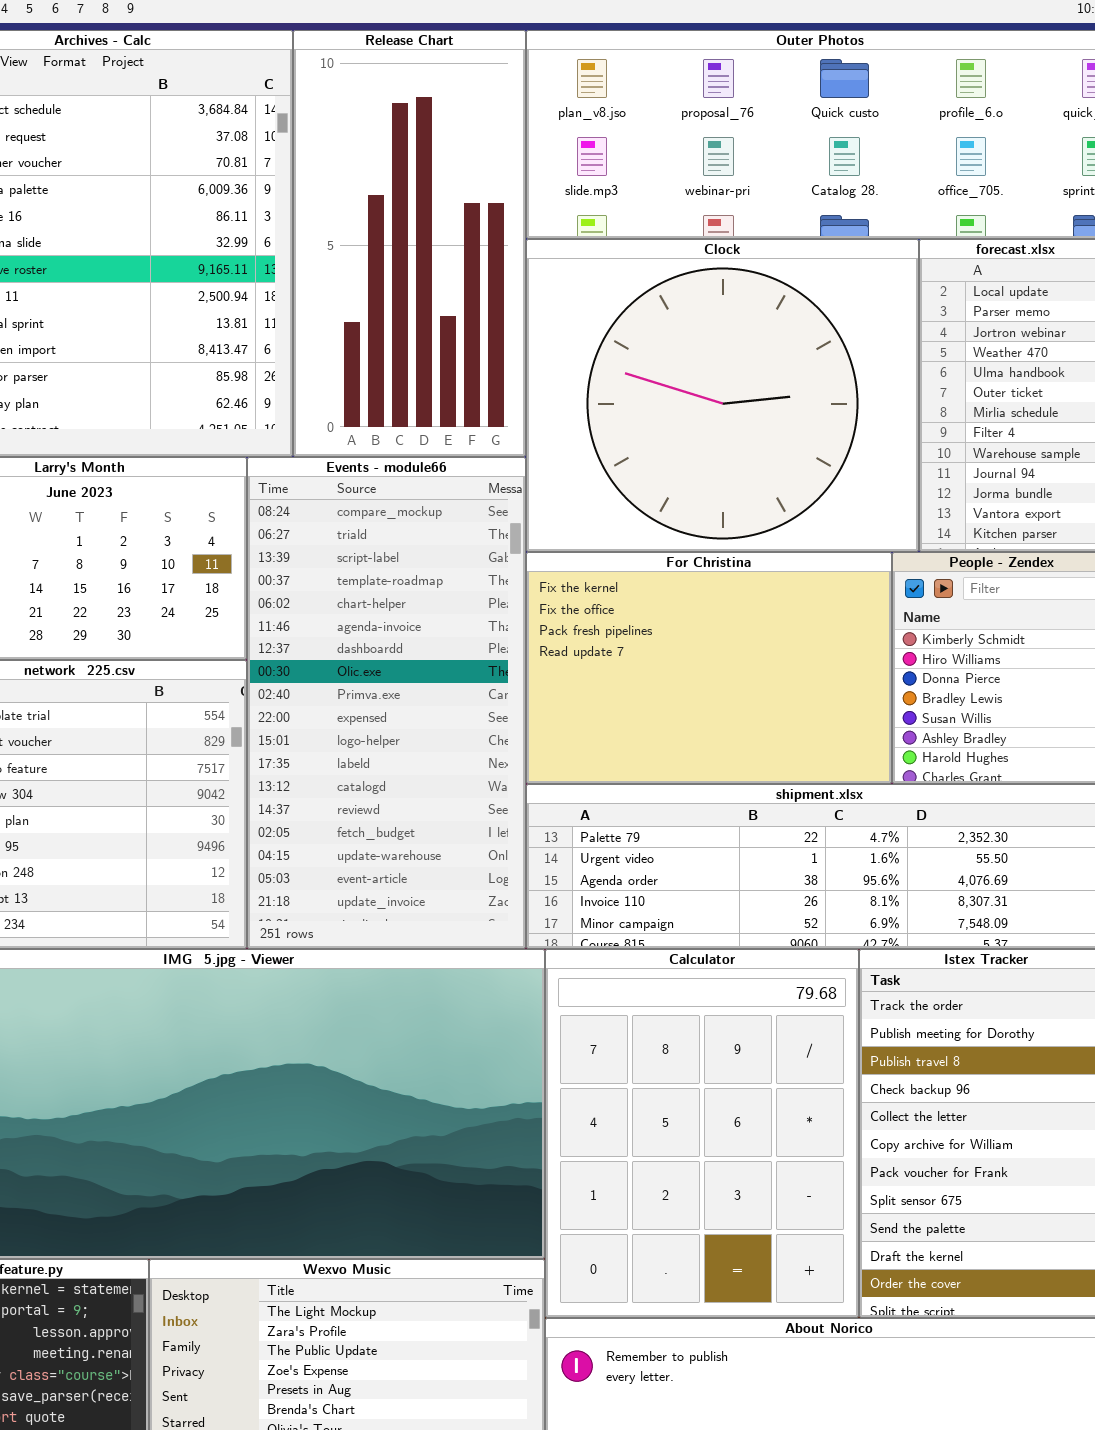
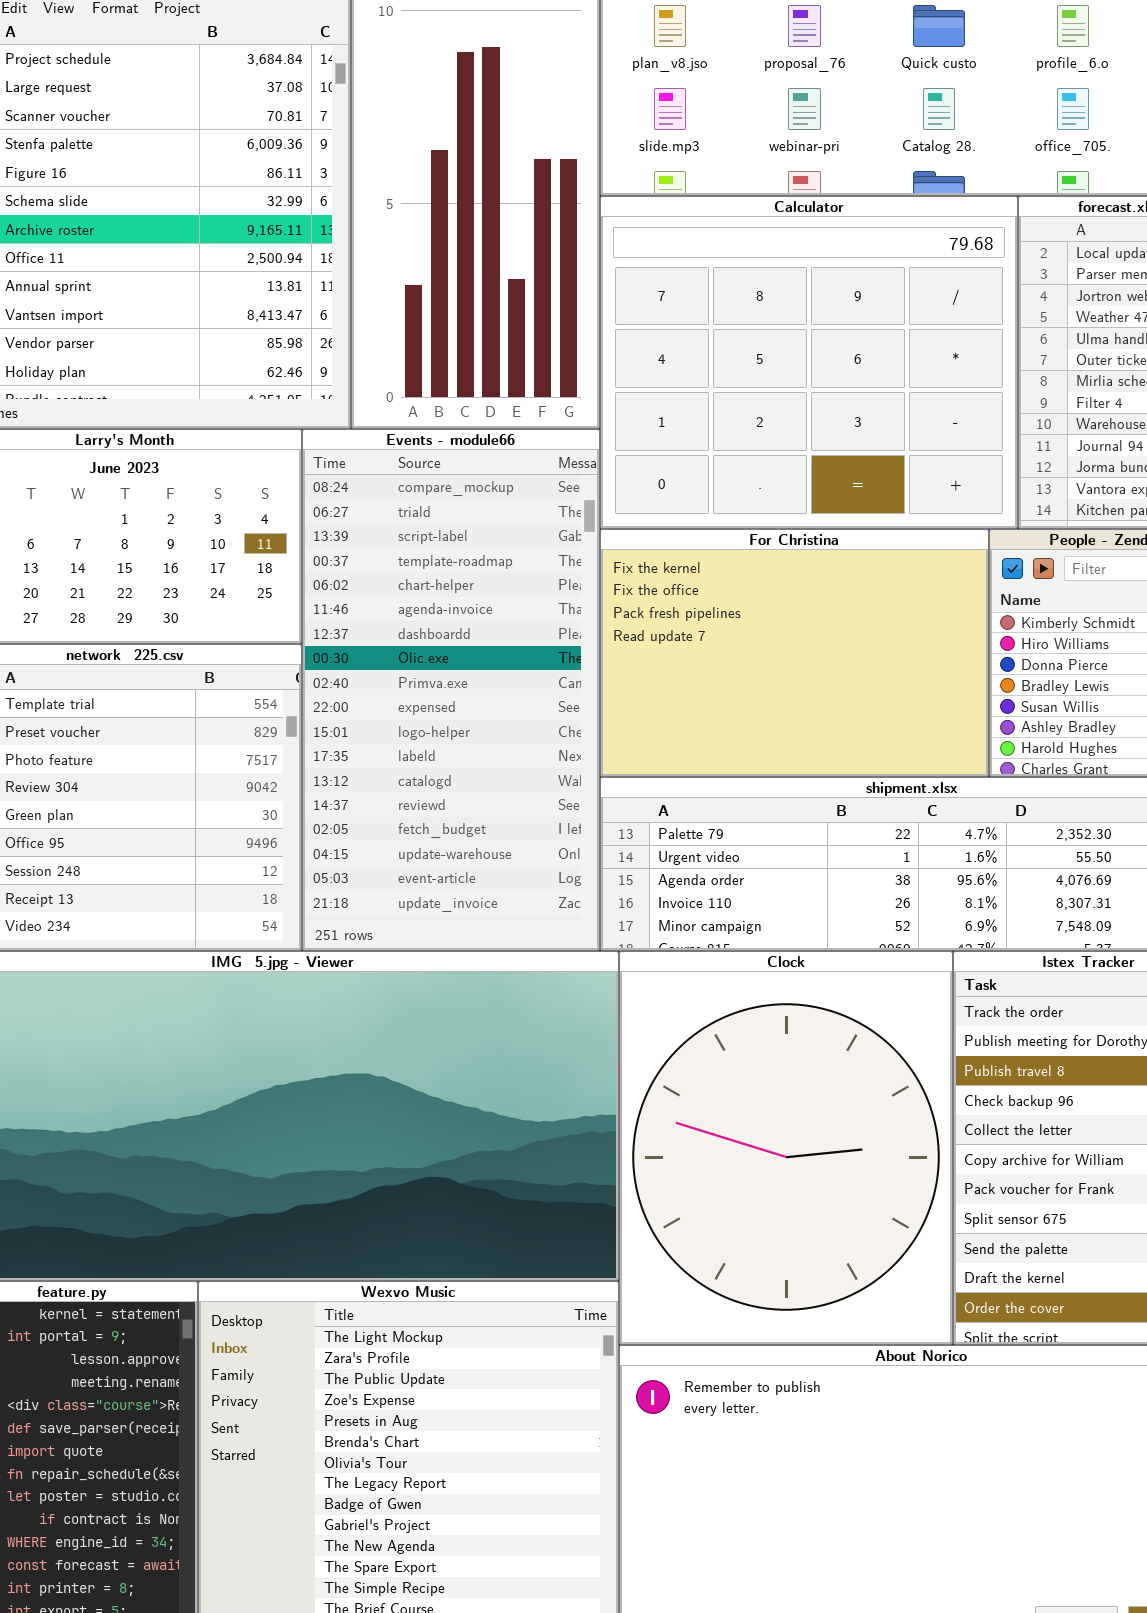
Clock: [526,239,919,552] -> [619,951,953,1345], moved, resized
Calculator: [545,949,859,1318] -> [600,196,1018,529], moved, resized

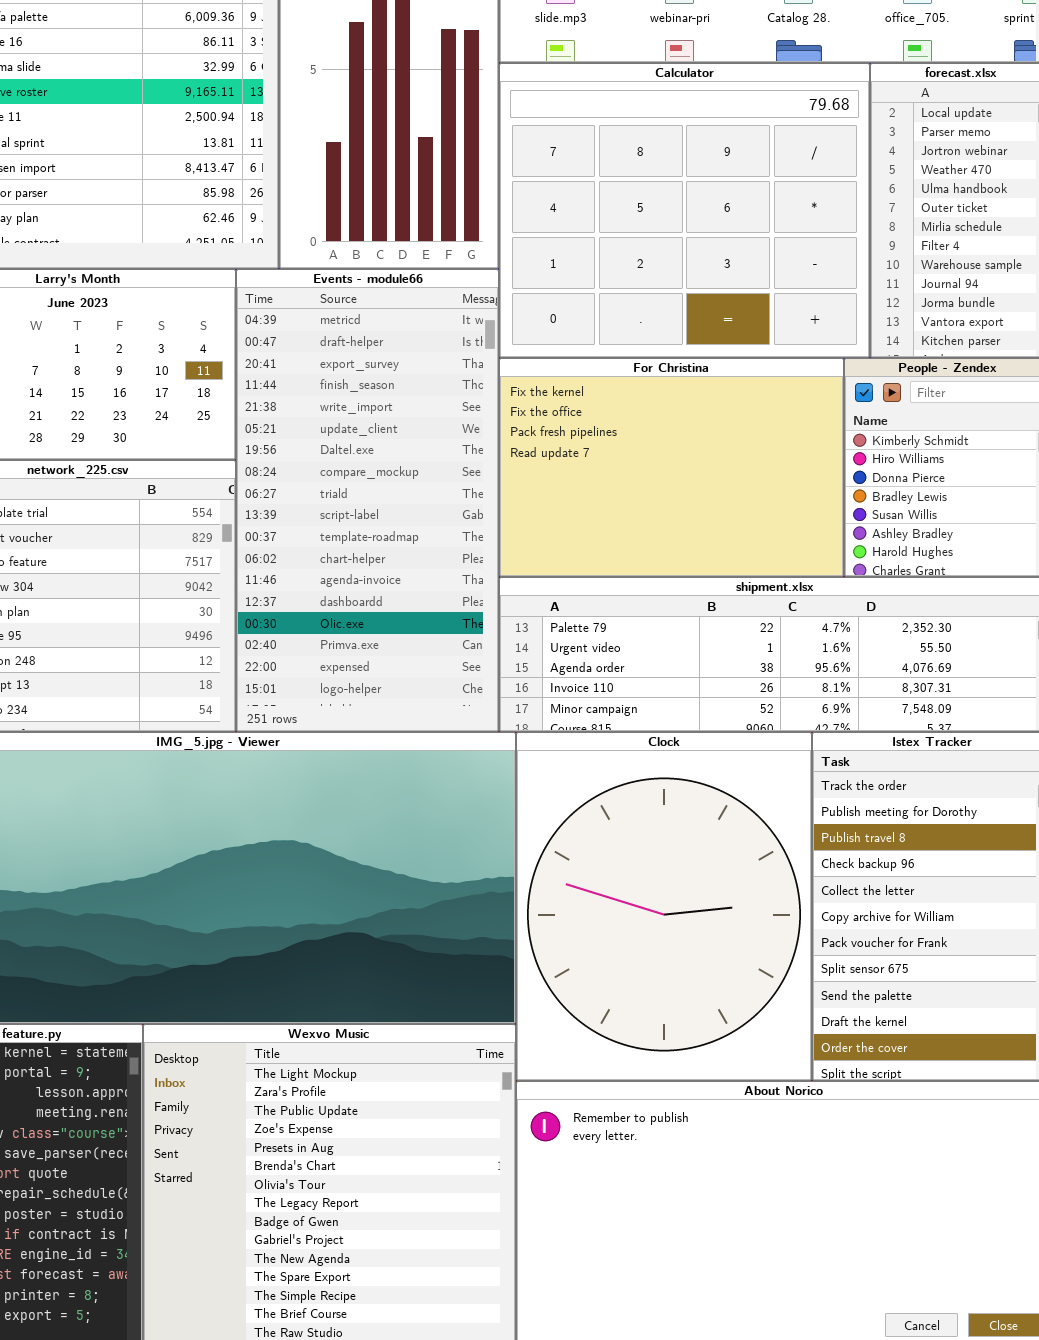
Events - module66: [302,429,600,951] -> [236,269,499,732], scrolled up 7 rows

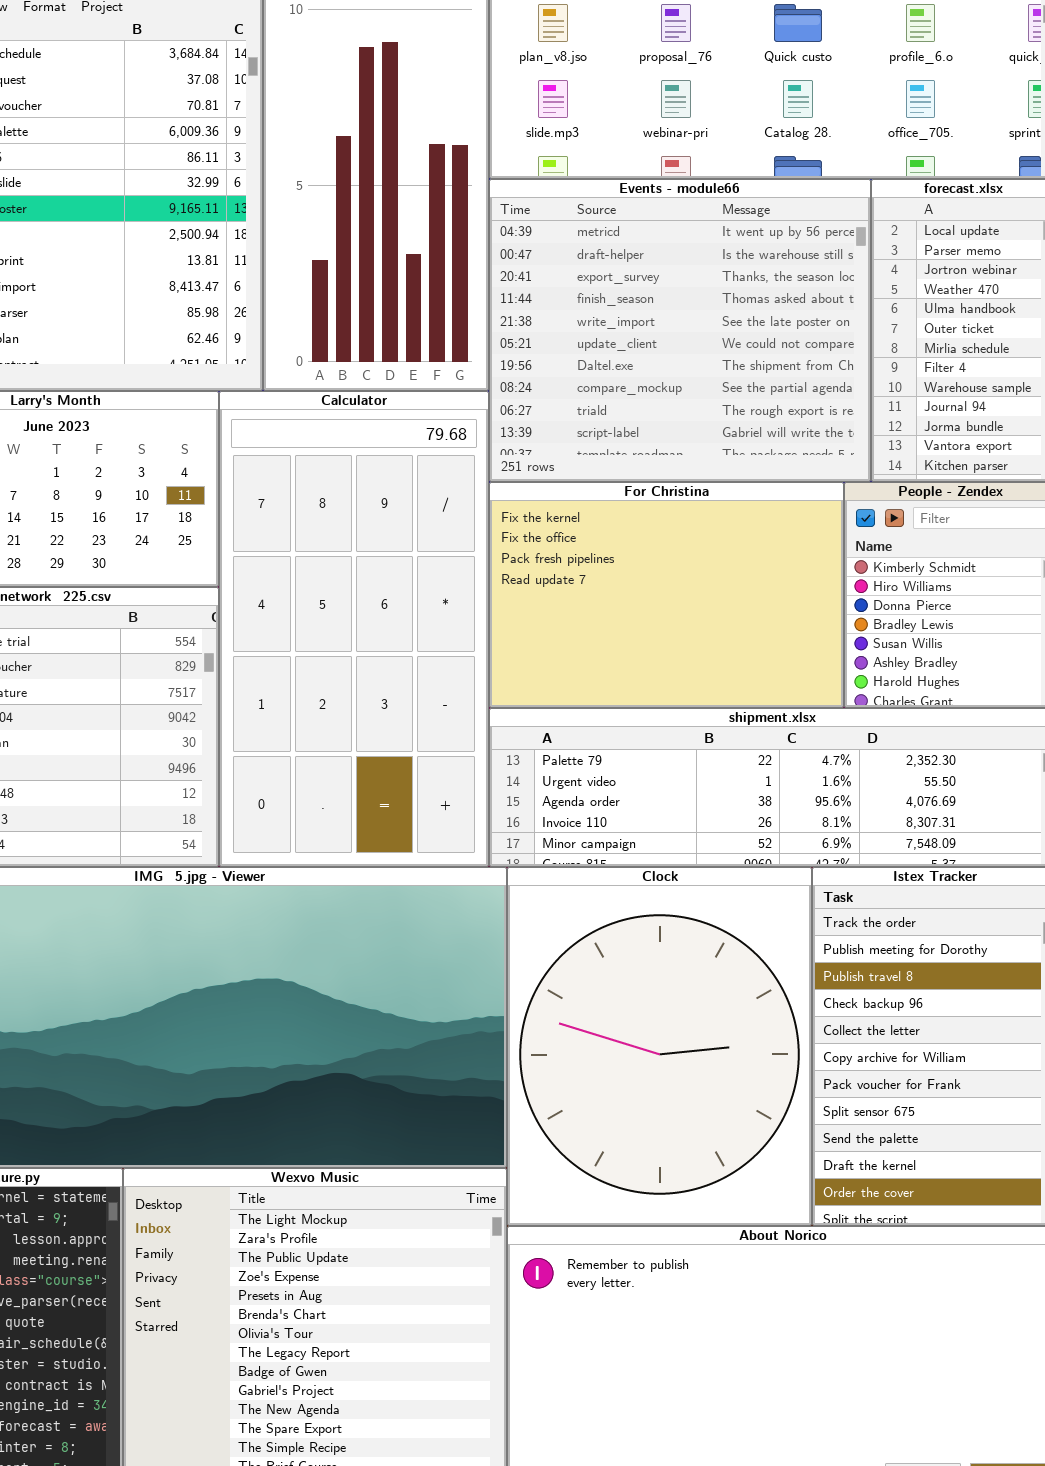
Calculator: [499,63,870,358] -> [219,391,489,867], moved, resized
Events - module66: [236,269,499,732] -> [489,179,871,482], moved, resized

